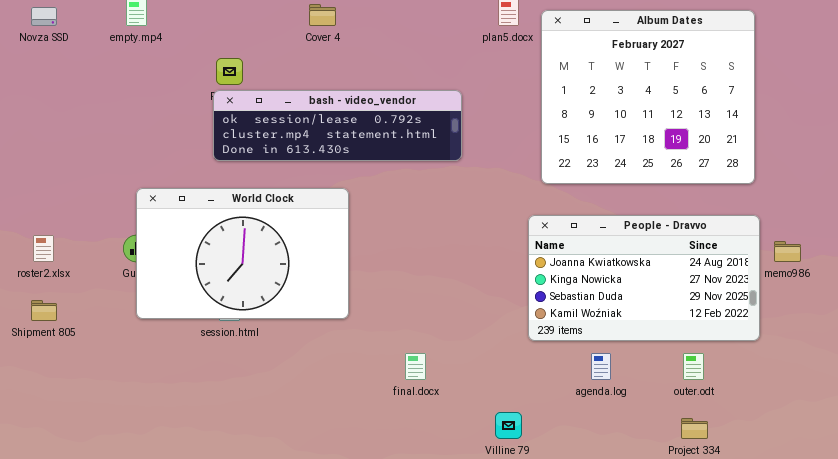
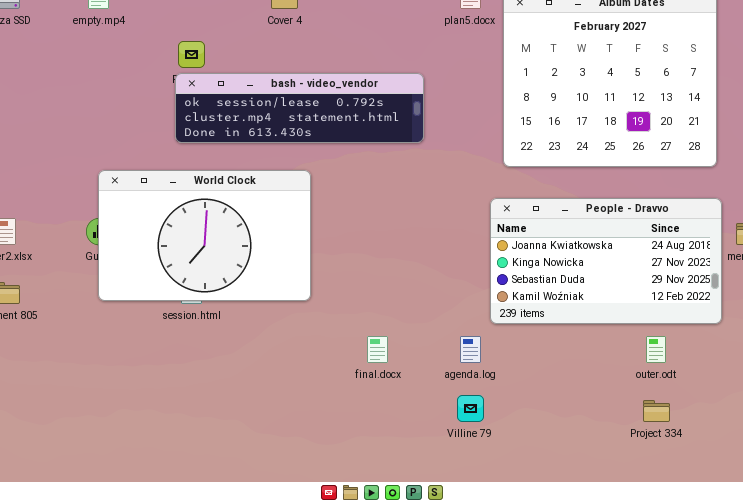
agenda.log: [591,353,611,380] -> [460,336,481,363], moved

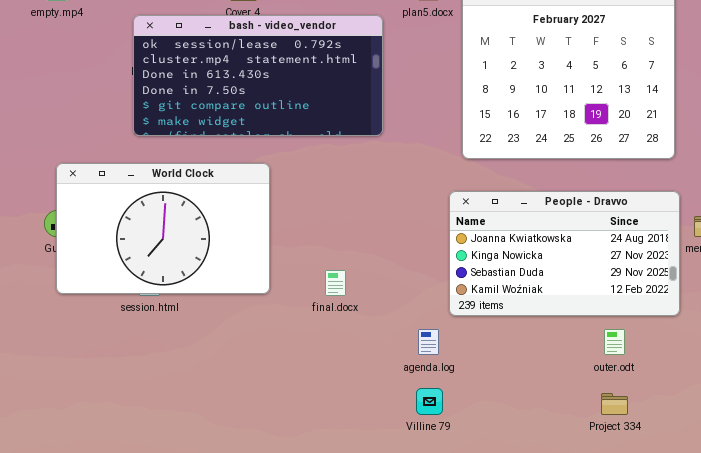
bash - video_vendor: [175,73,424,143] -> [133,15,383,136], resized
final.docx: [367,336,388,363] -> [325,270,346,296], moved

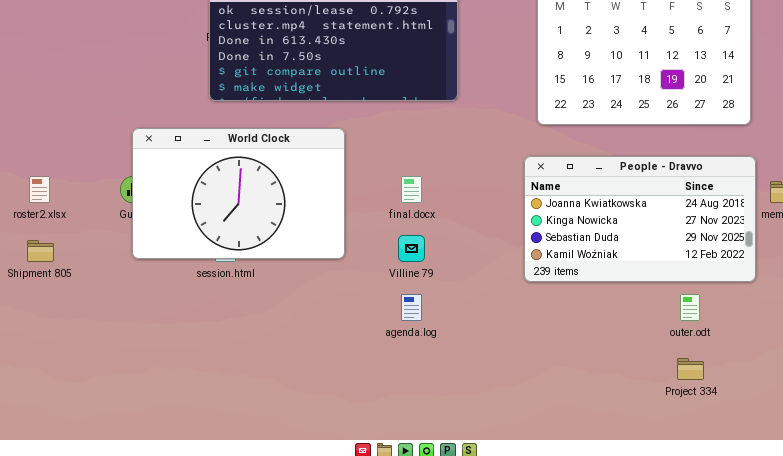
final.docx: [325,270,346,296] -> [401,176,422,203], moved
agenda.log: [418,329,439,355] -> [401,294,422,321], moved
Villine 79: [416,388,443,415] -> [398,235,425,262], moved

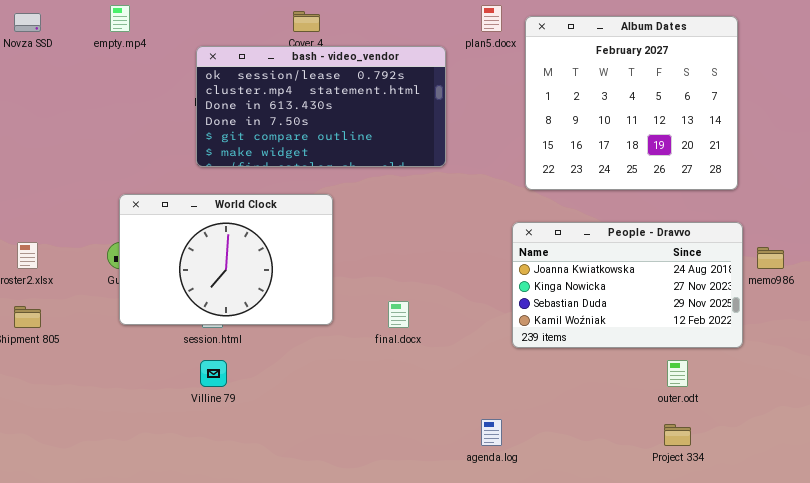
final.docx: [401,176,422,203] -> [388,301,409,328], moved
Villine 79: [398,235,425,262] -> [200,360,227,387], moved
agenda.log: [401,294,422,321] -> [481,419,502,446], moved

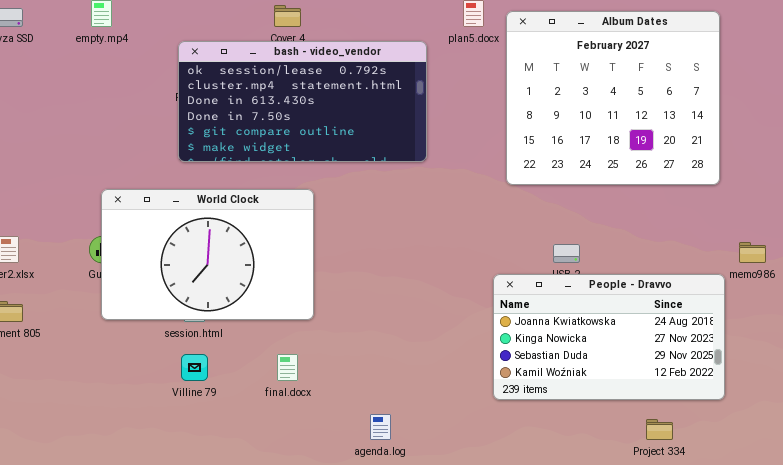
People - Dravvo: [512,222,743,348] -> [493,274,725,400], moved
final.docx: [388,301,409,328] -> [277,354,298,381], moved
agenda.log: [481,419,502,446] -> [370,414,391,440], moved

